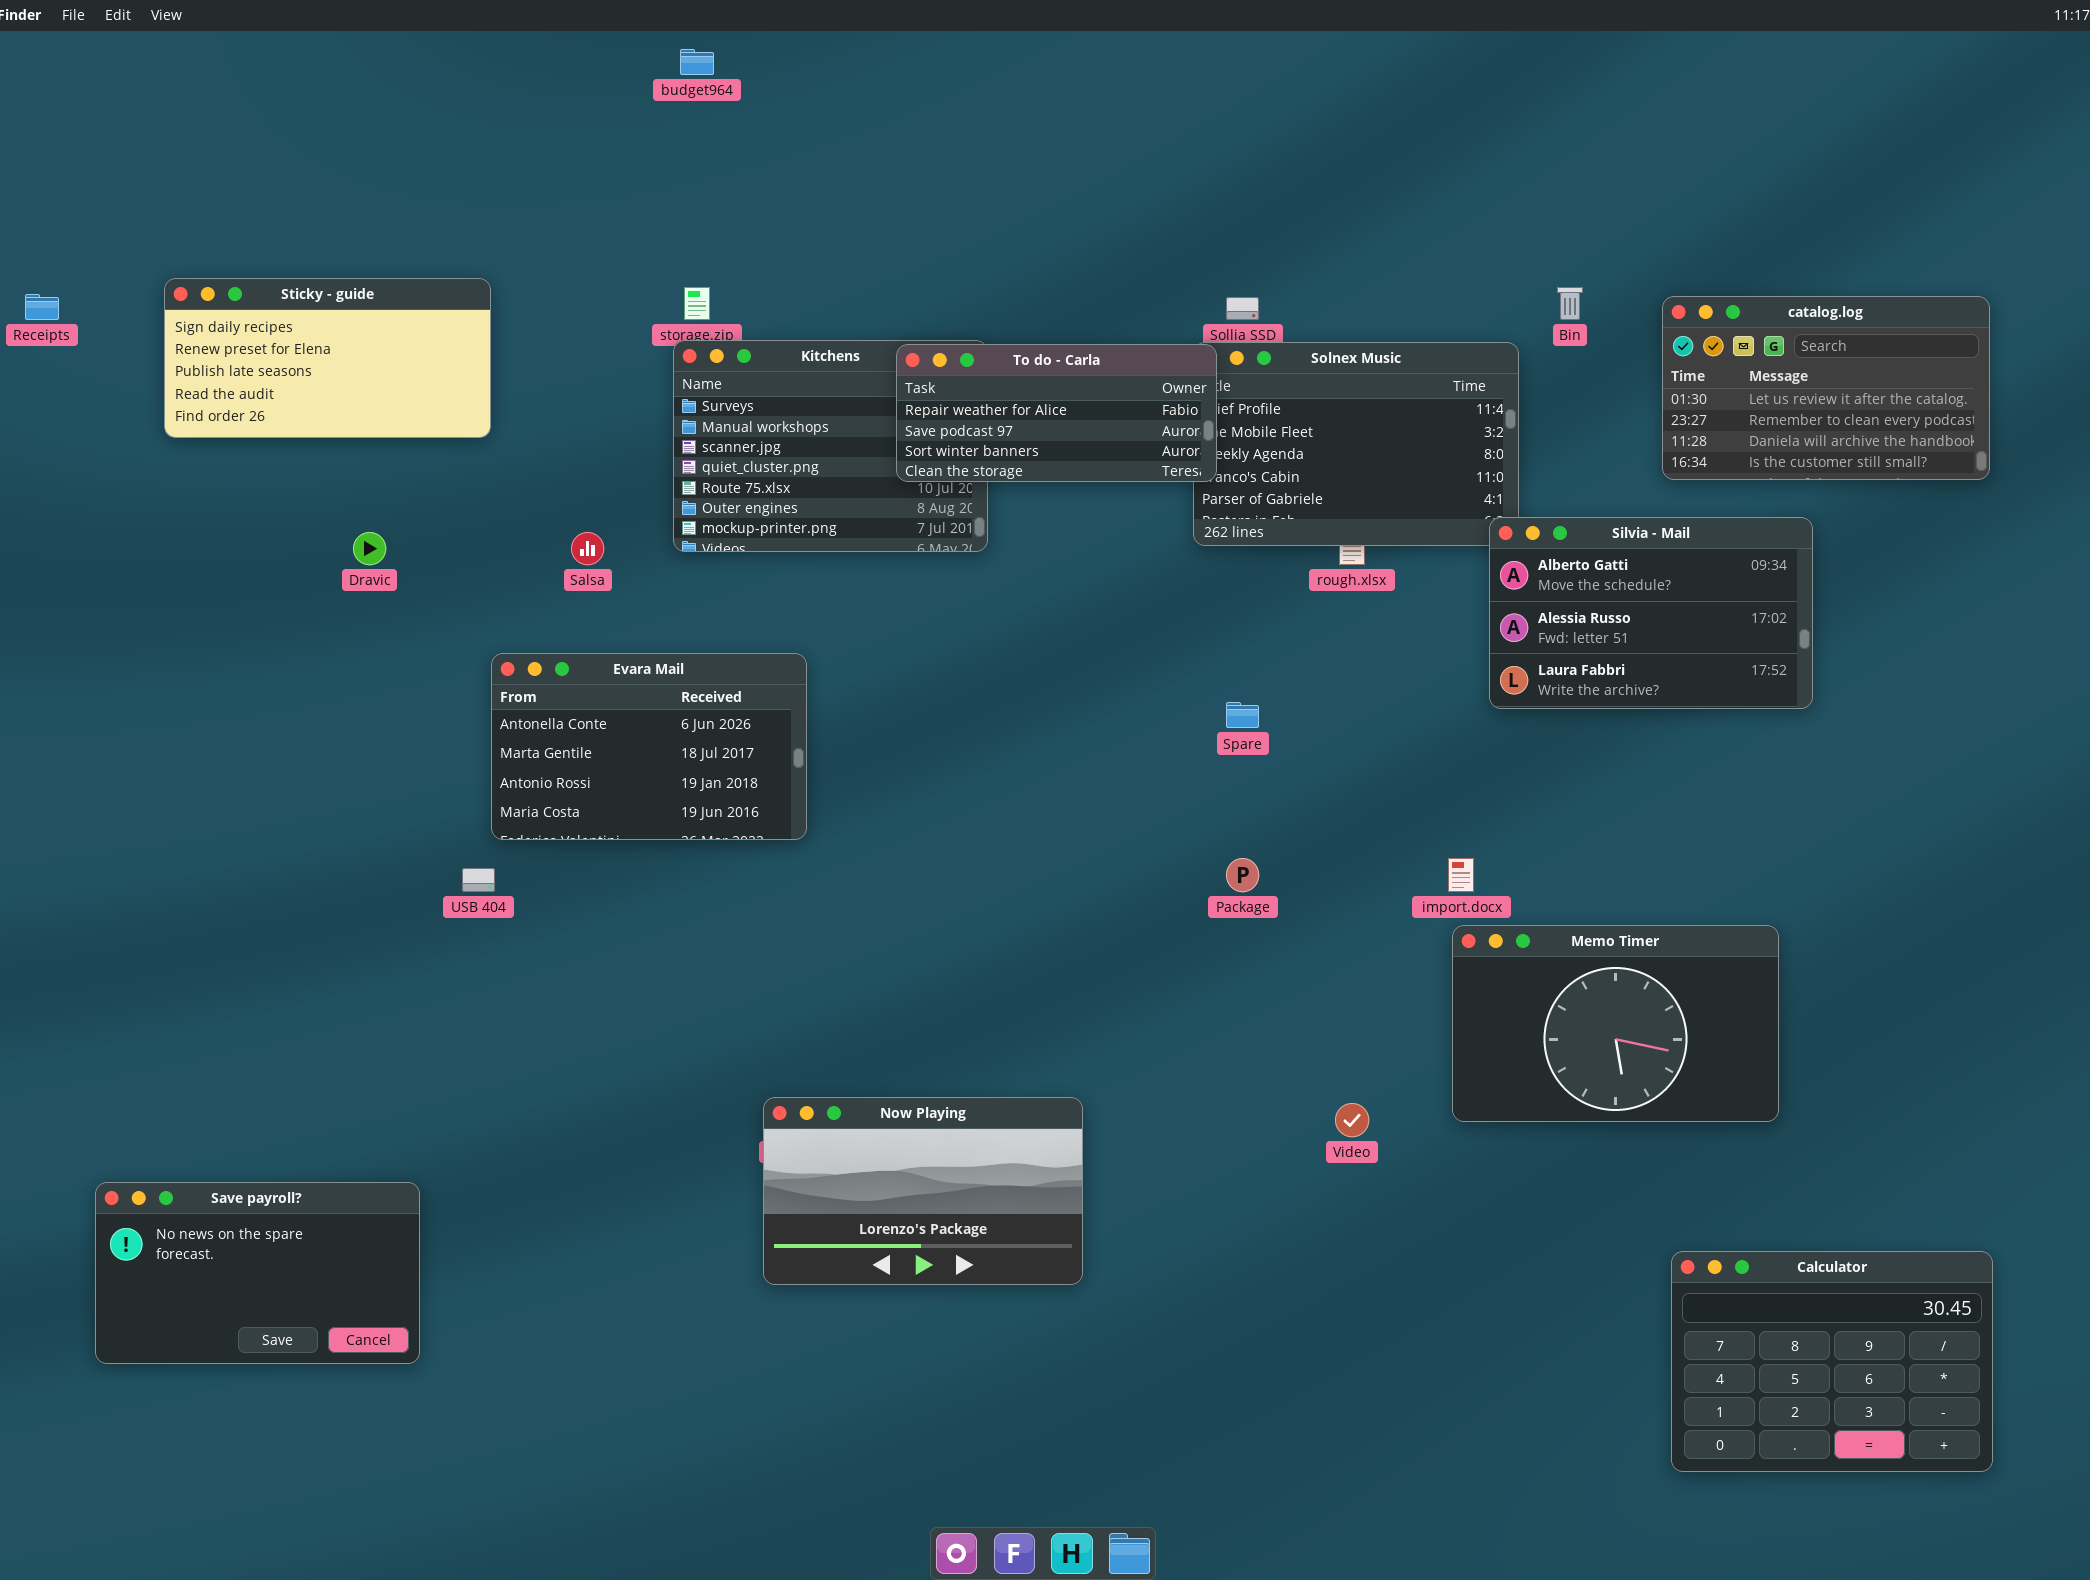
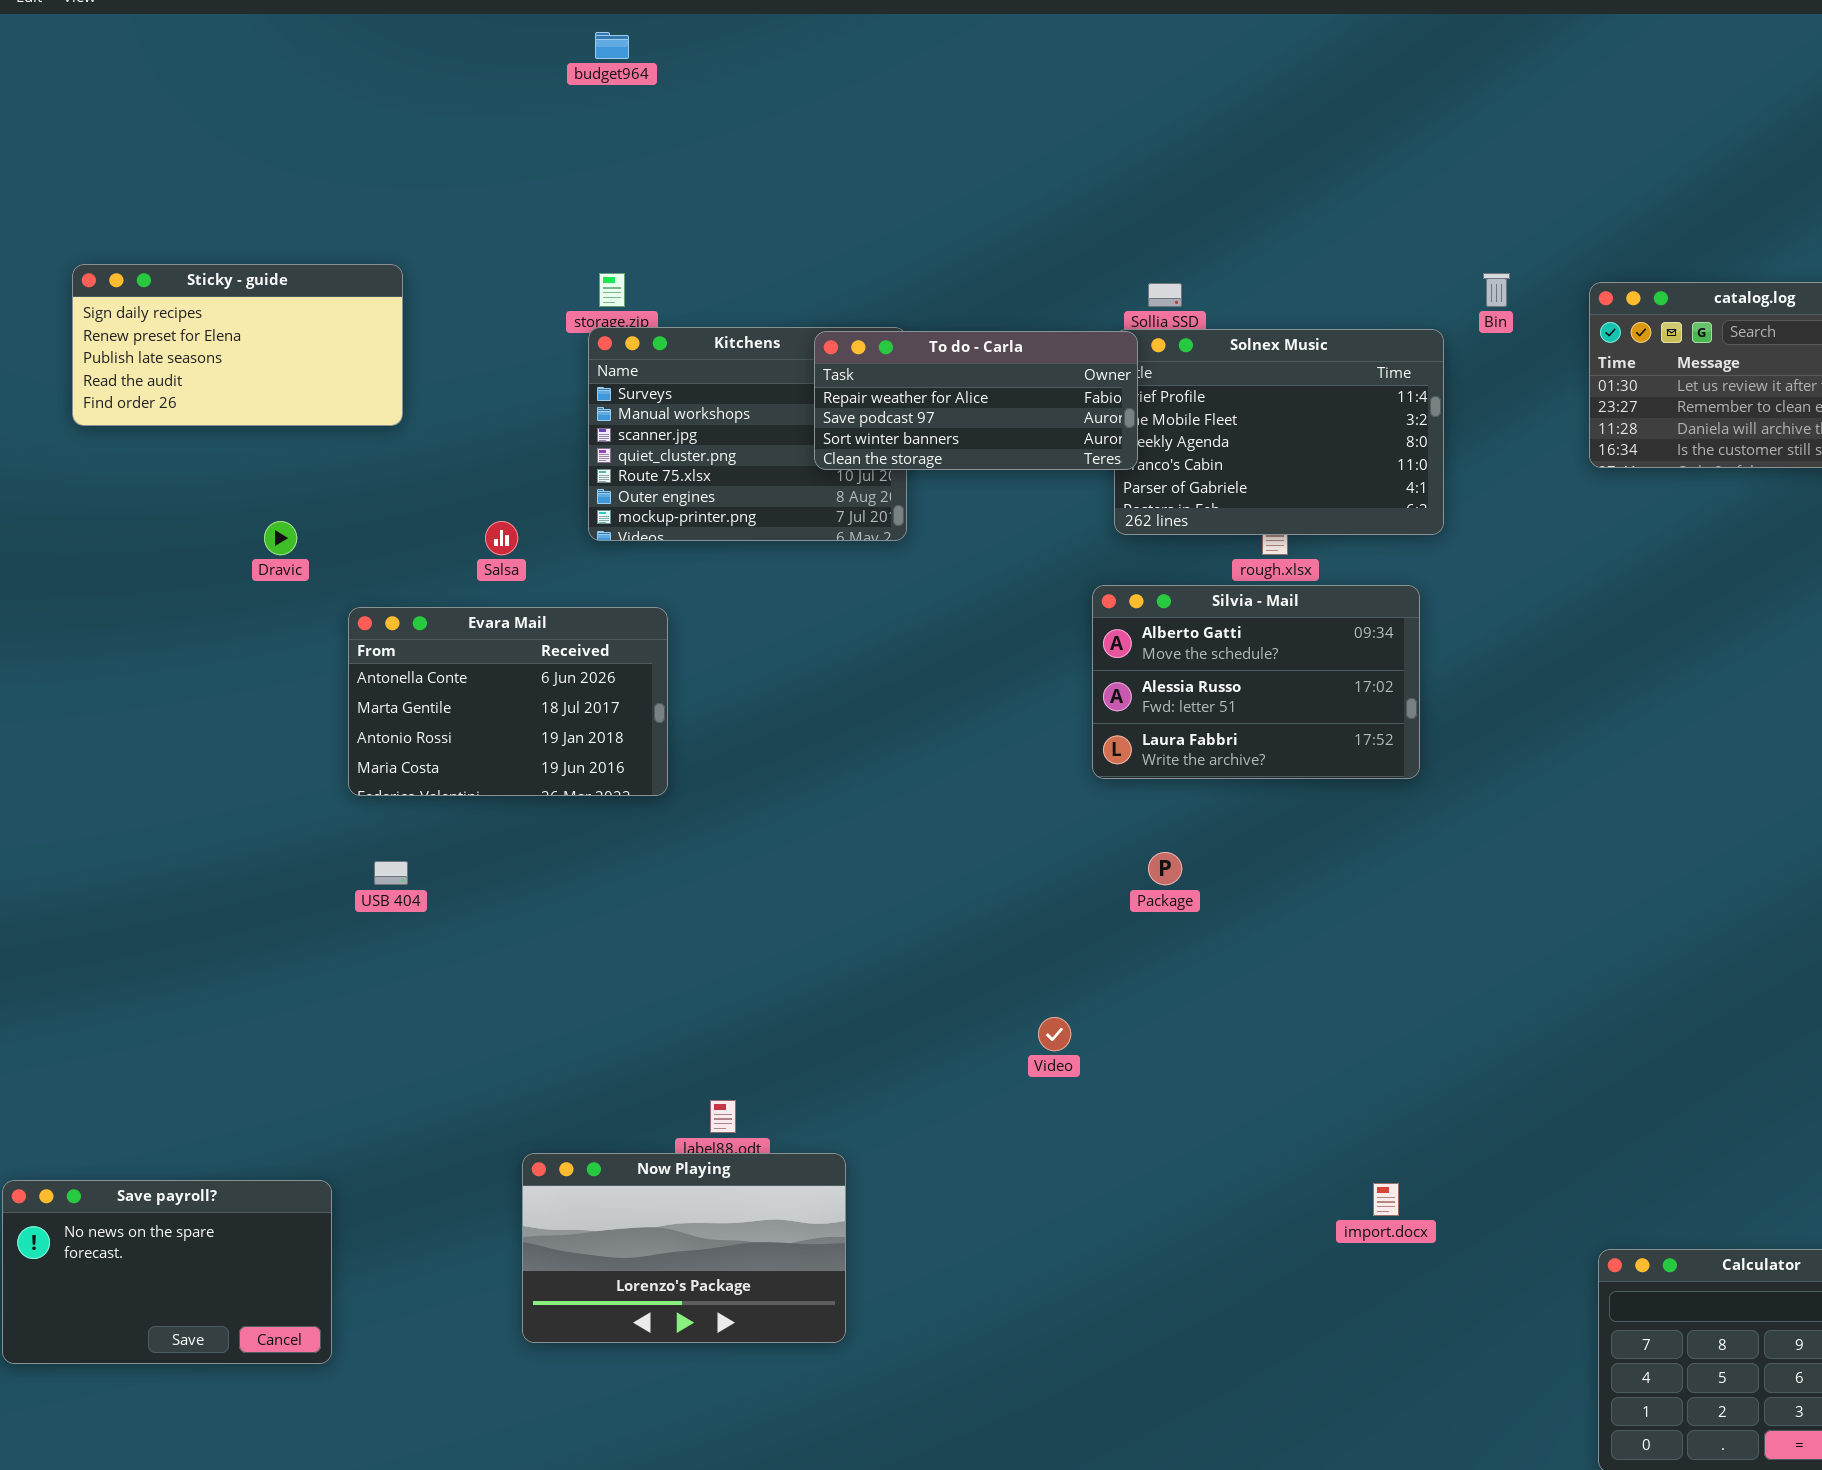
Silvia - Mail: [1489,517,1813,709] -> [1092,585,1420,779], moved
Evara Mail: [491,653,807,840] -> [348,607,668,796], moved
import.docx: [1448,858,1474,892] -> [1373,1183,1399,1216], moved
Memo Timer: [1452,925,1779,1122] -> none, closed
Now Playing: [763,1097,1083,1285] -> [522,1153,846,1343], moved
Video: [1335,1103,1369,1137] -> [1038,1017,1071,1051], moved

